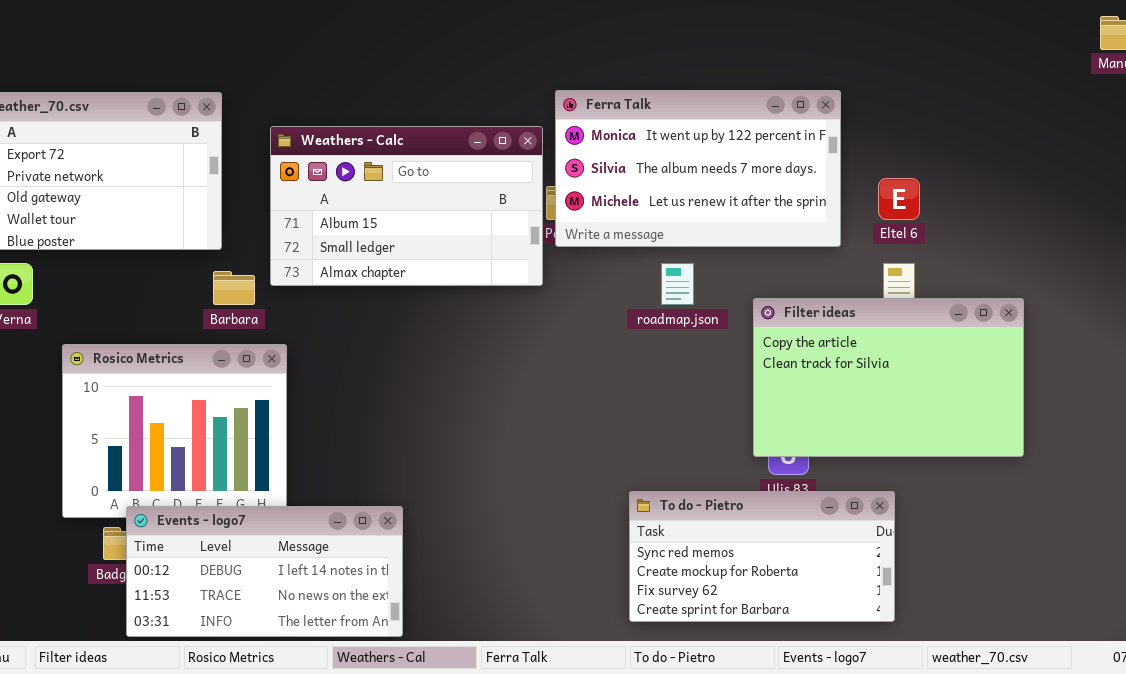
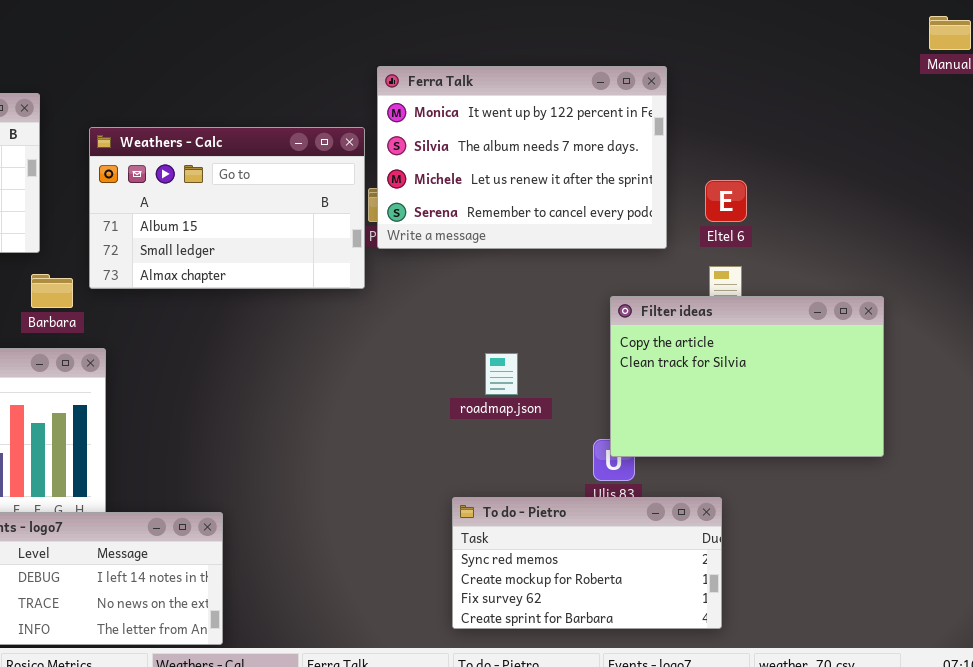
Ferra Talk: [555,90,841,247] -> [377,66,667,249], resized
roadmap.json: [661,263,694,305] -> [485,353,518,395], moved
Filter ideas: [753,298,1024,457] -> [610,296,884,457], moved

